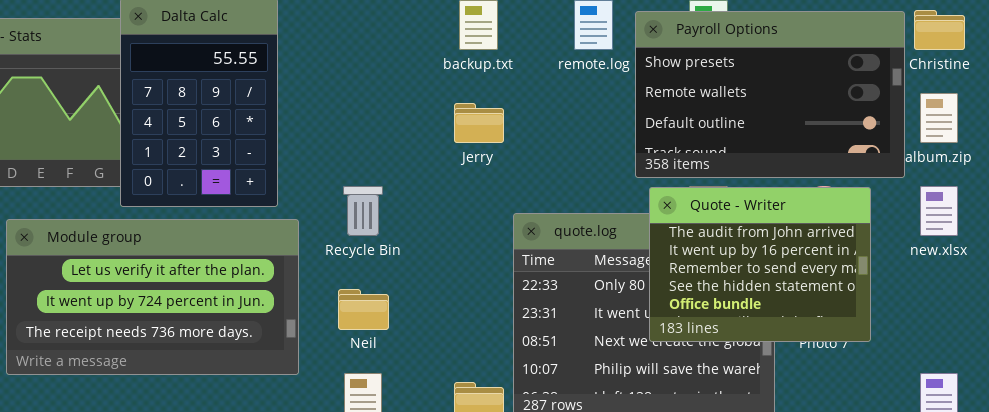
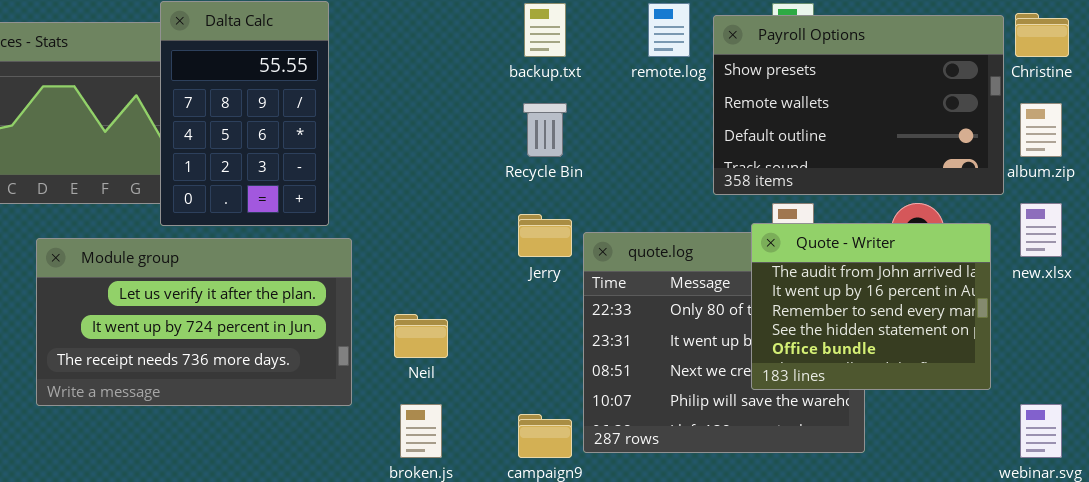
Jerry: [454,103,504,143] -> [518,214,572,257], moved
Recycle Bin: [343,186,383,236] -> [523,103,567,157], moved
Quote - Writer: [649,187,871,342] -> [751,223,991,390], moved

